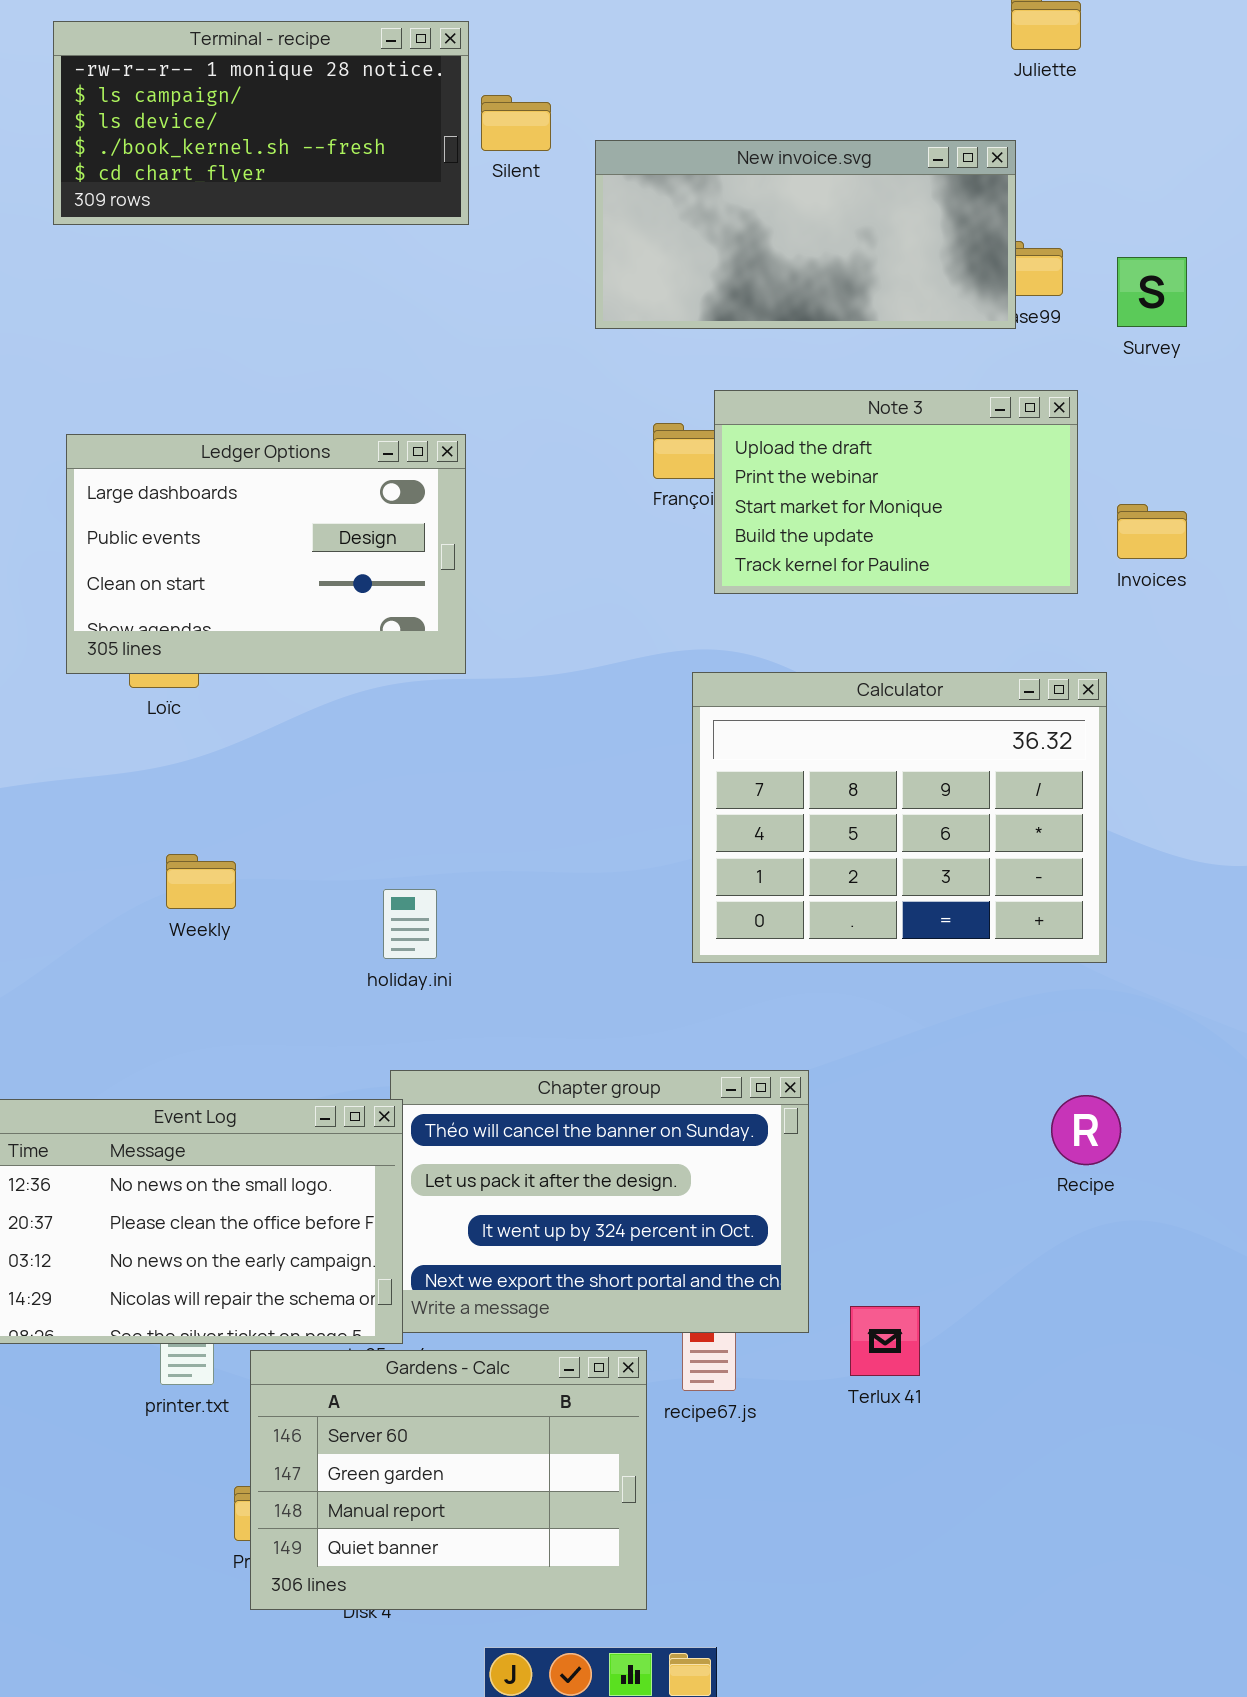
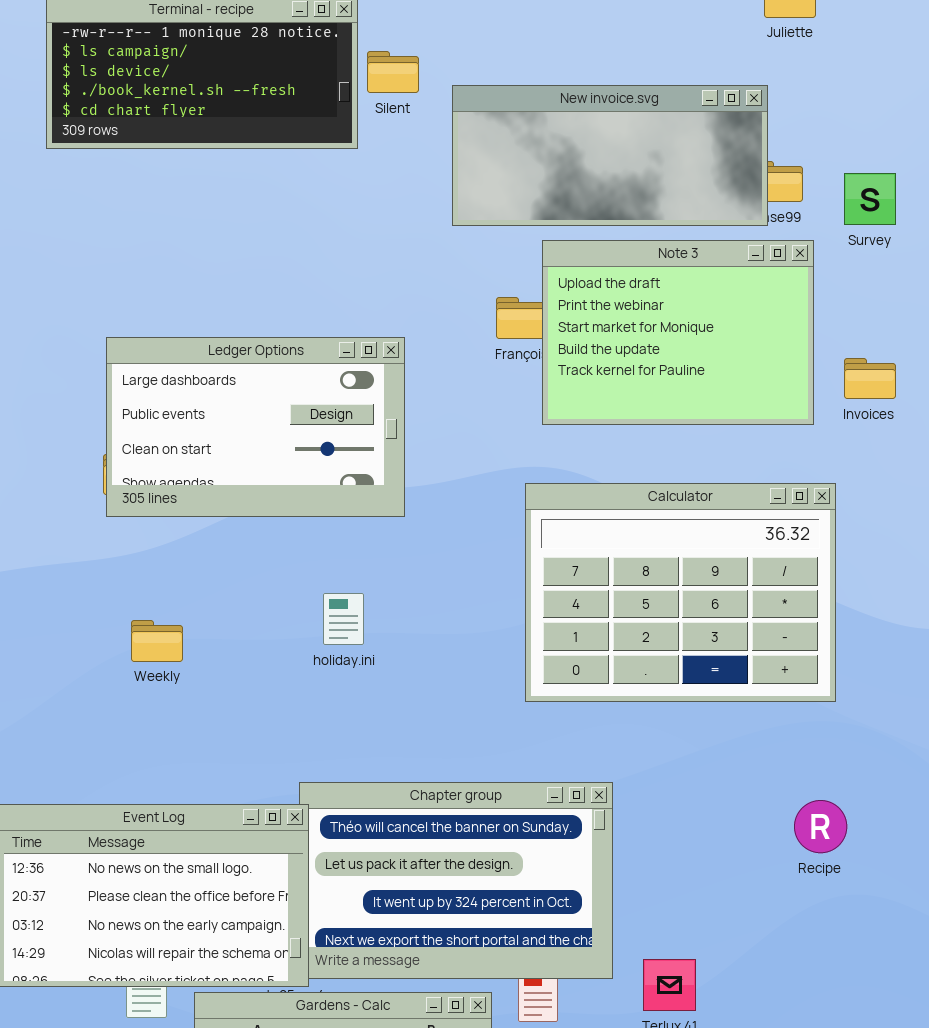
Note 3: [714,390,1078,594] -> [542,240,814,425], resized
Ledger Options: [66,434,466,674] -> [106,337,405,517], moved
holiday.ini: [383,889,437,959] -> [323,593,364,645], moved

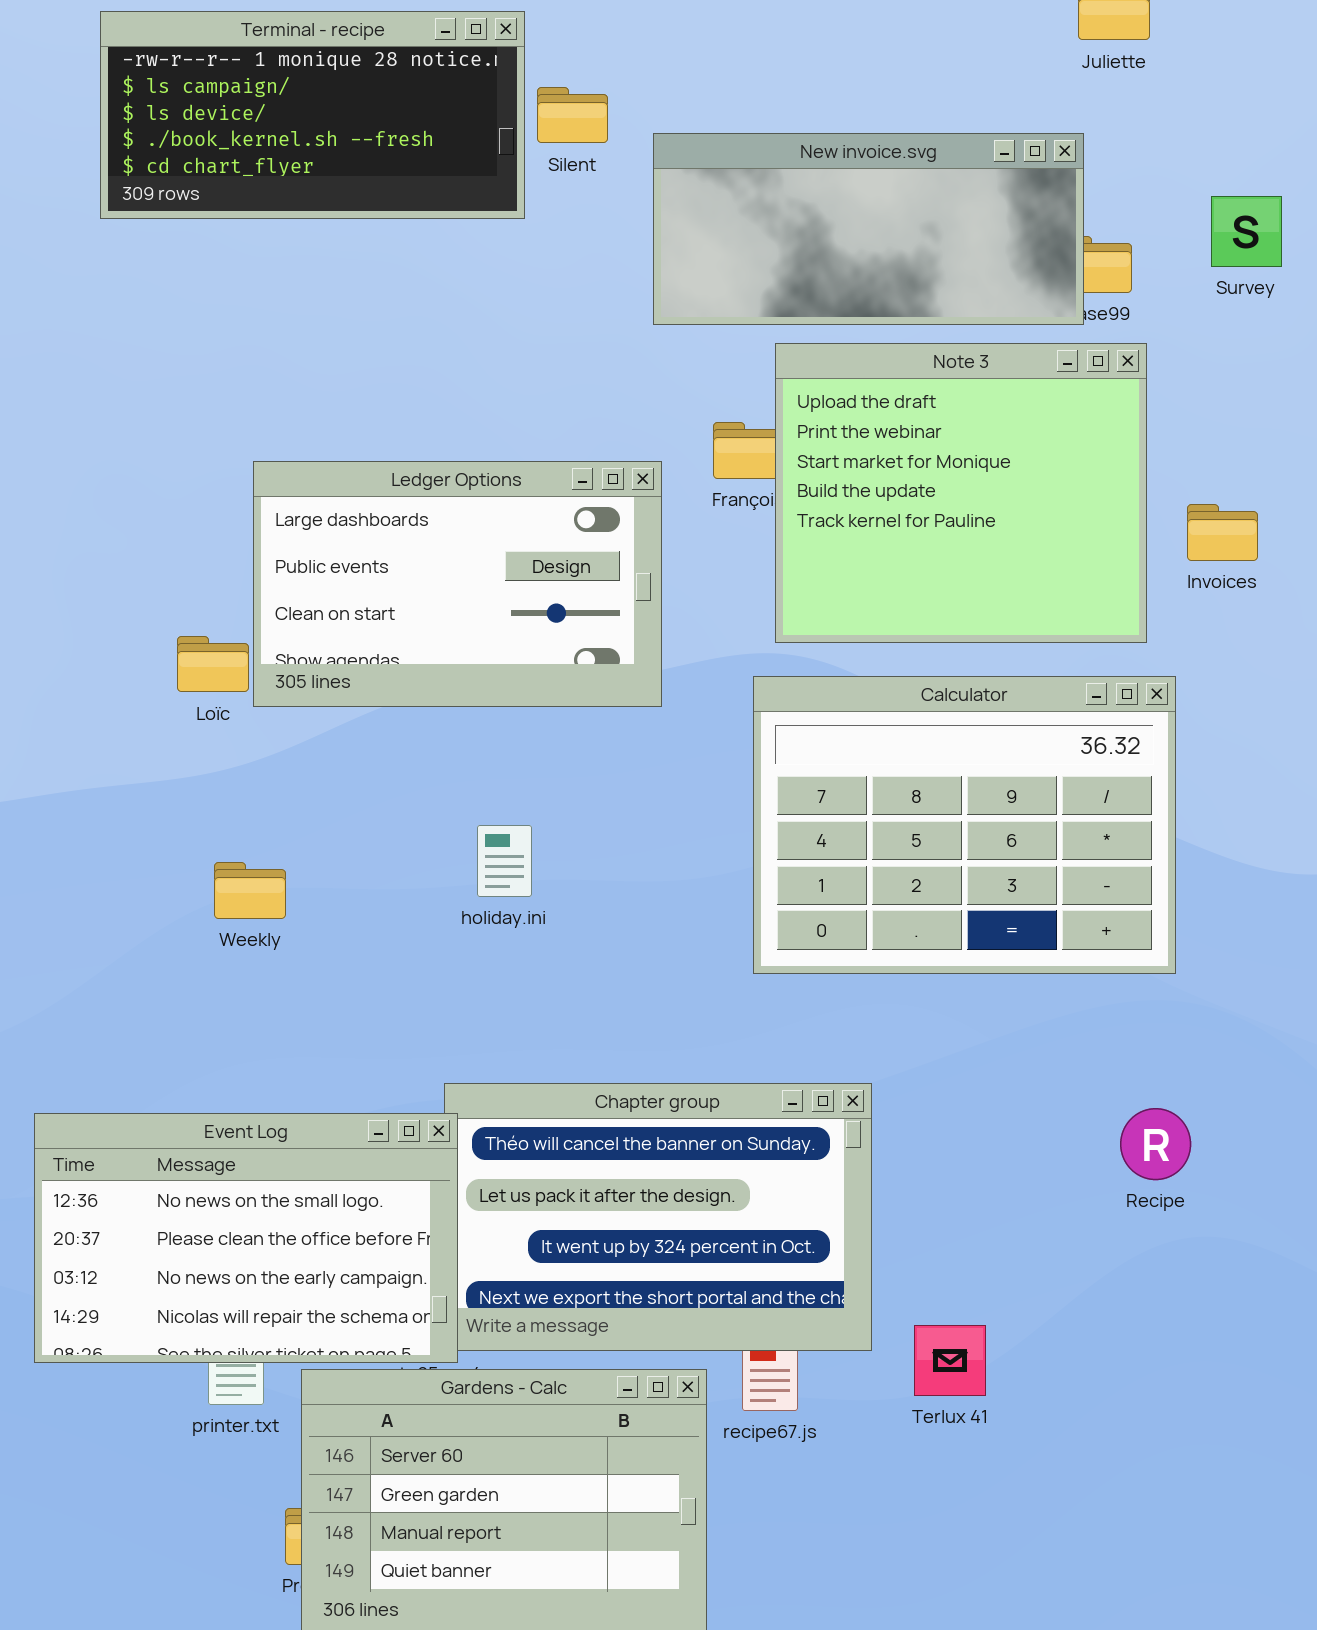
Survey: [844,173,896,225] -> [1211,196,1282,267], moved
Note 3: [542,240,814,425] -> [775,343,1147,643], resized
Ledger Options: [106,337,405,517] -> [253,461,662,707], moved

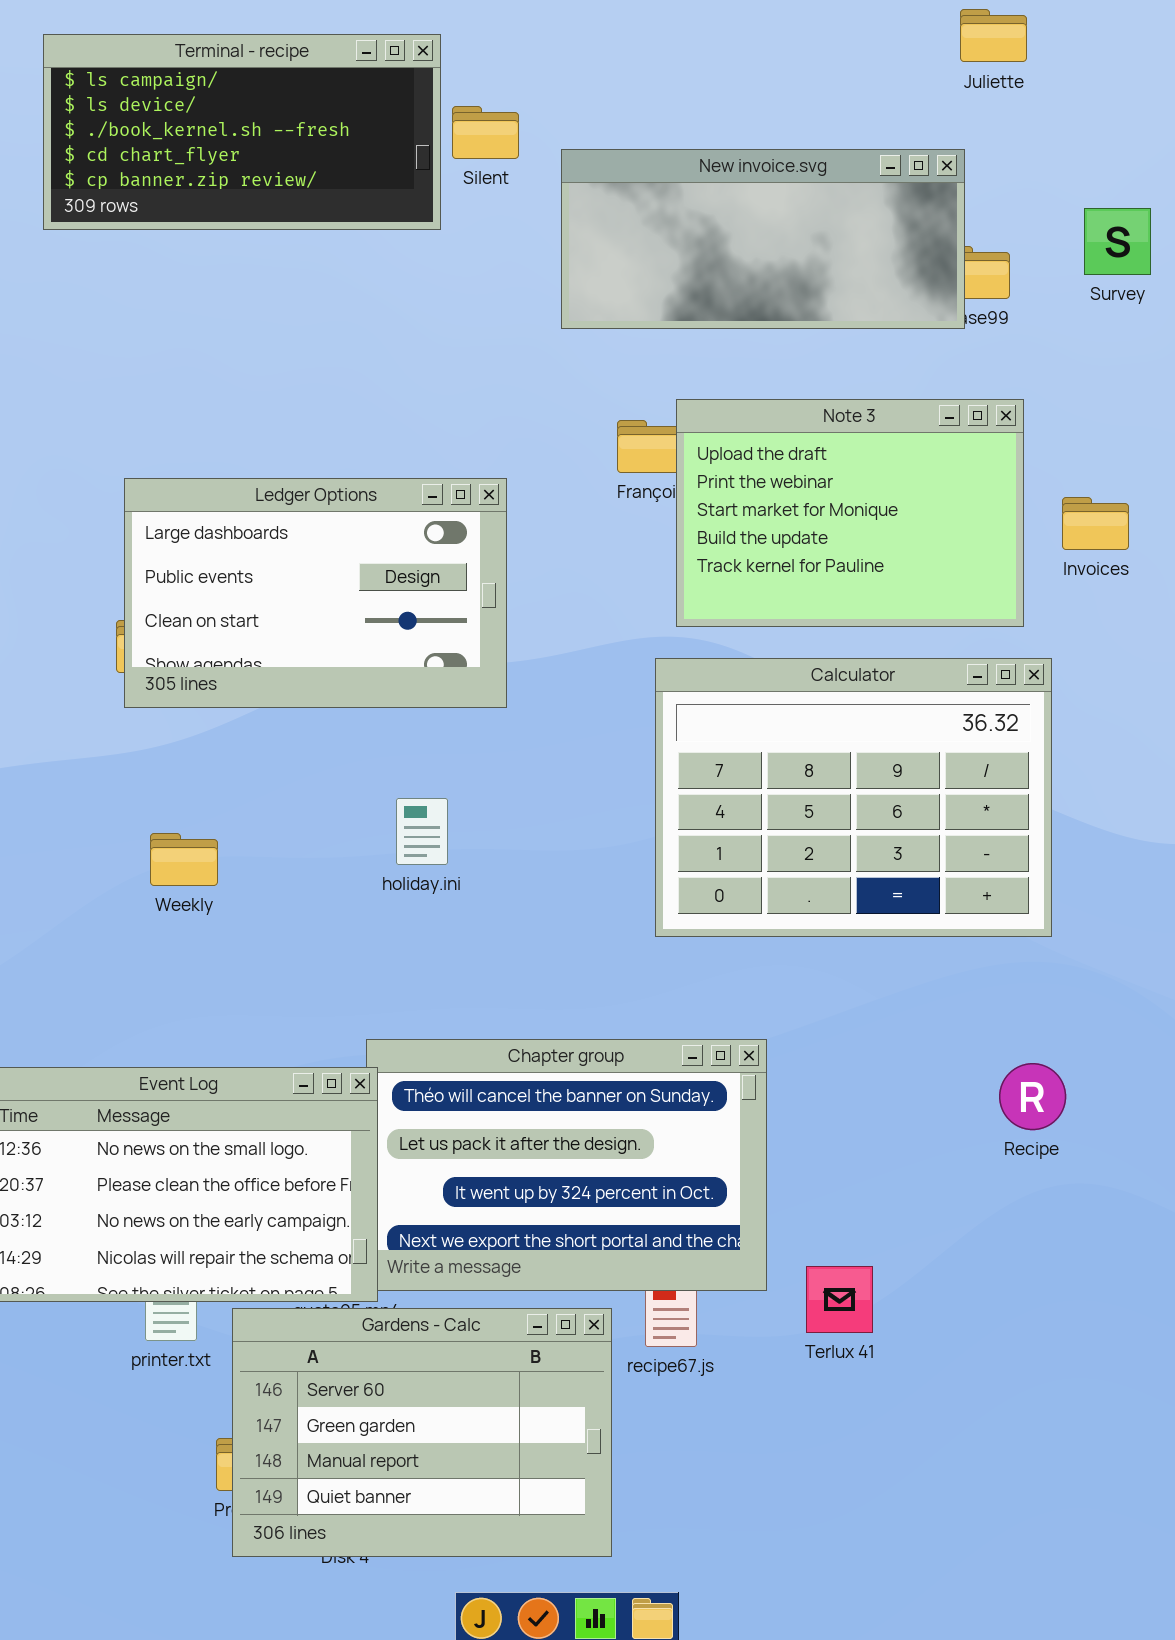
Terminal - recipe: [100,11,525,219] -> [43,34,441,230], scrolled down 1 row
Note 3: [775,343,1147,643] -> [676,399,1024,627], resized
Ledger Options: [253,461,662,707] -> [124,478,507,708], moved

